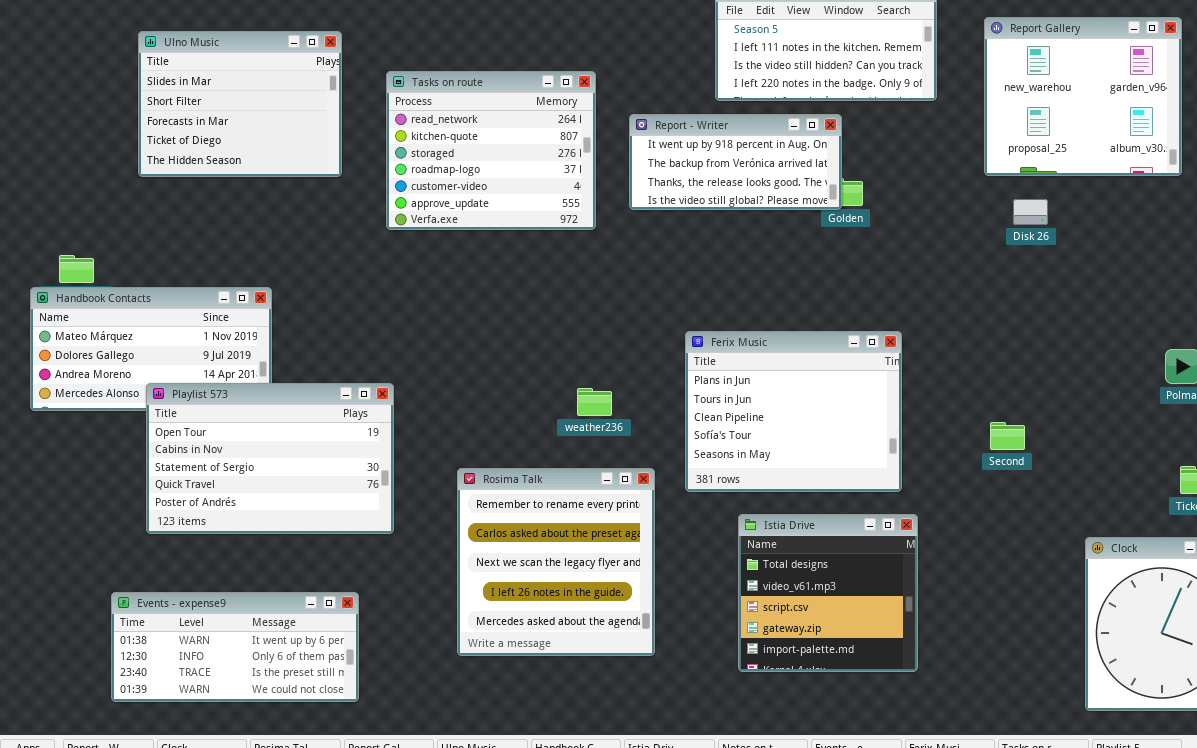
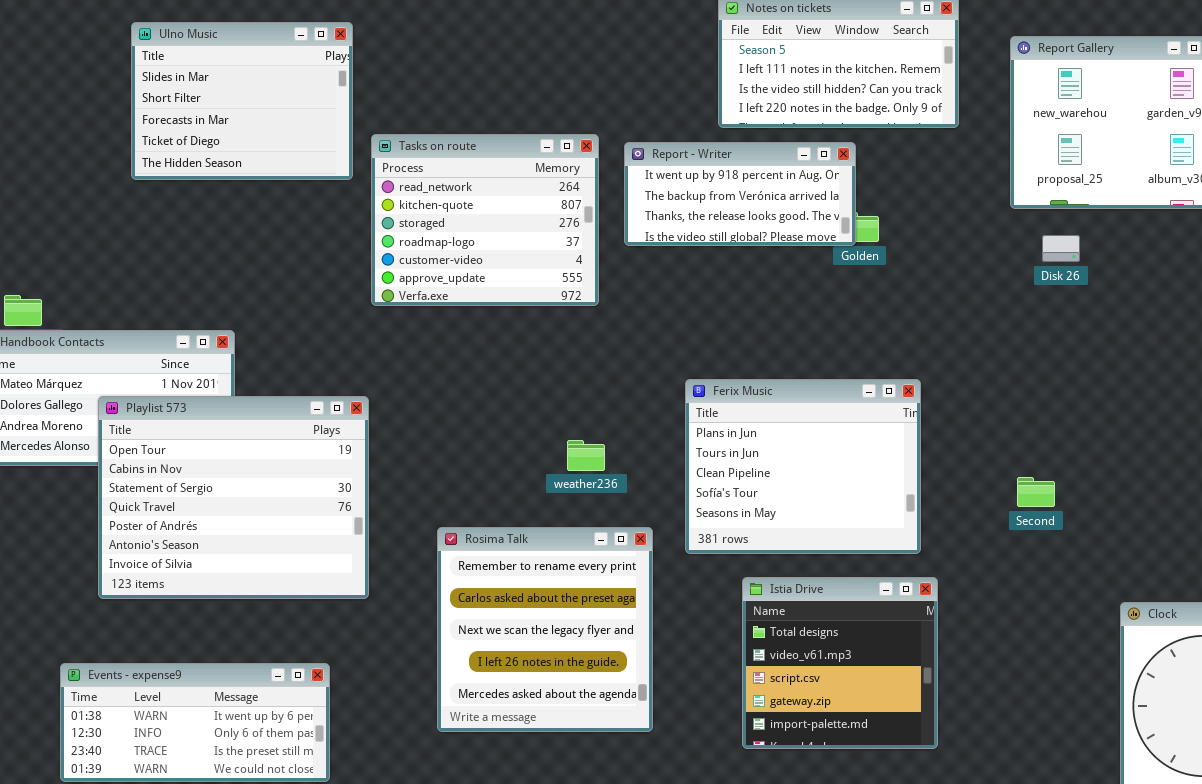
Ulno Music: [138,31,342,177] -> [131,22,353,180], moved
Tasks on route: [386,71,596,230] -> [371,134,599,306], moved
Playlist 573: [146,383,394,534] -> [98,396,369,599], resized

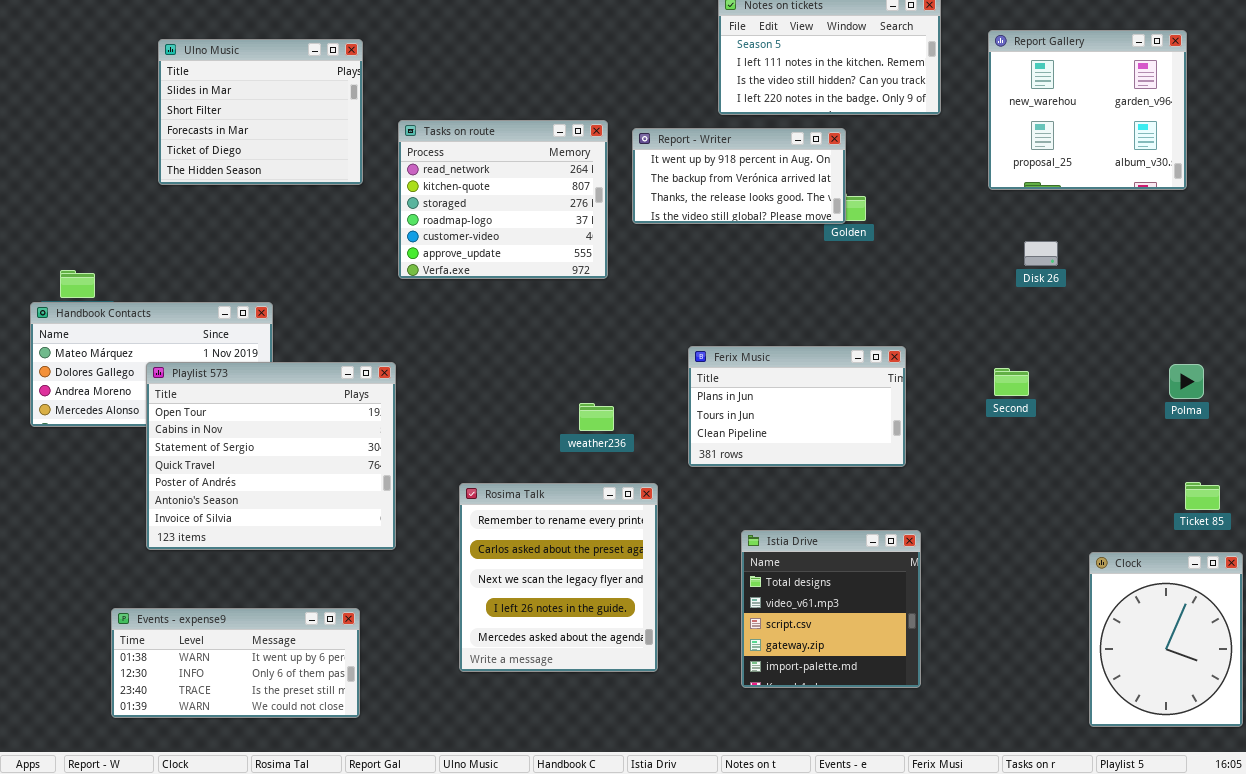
Ulno Music: [131,22,353,180] -> [158,39,363,185], moved
Disk 26: [1042,235,1080,262] -> [1024,241,1058,266], moved
Ferix Music: [685,379,921,554] -> [688,346,906,467], resized
Second: [1017,477,1055,507] -> [994,368,1029,396], moved

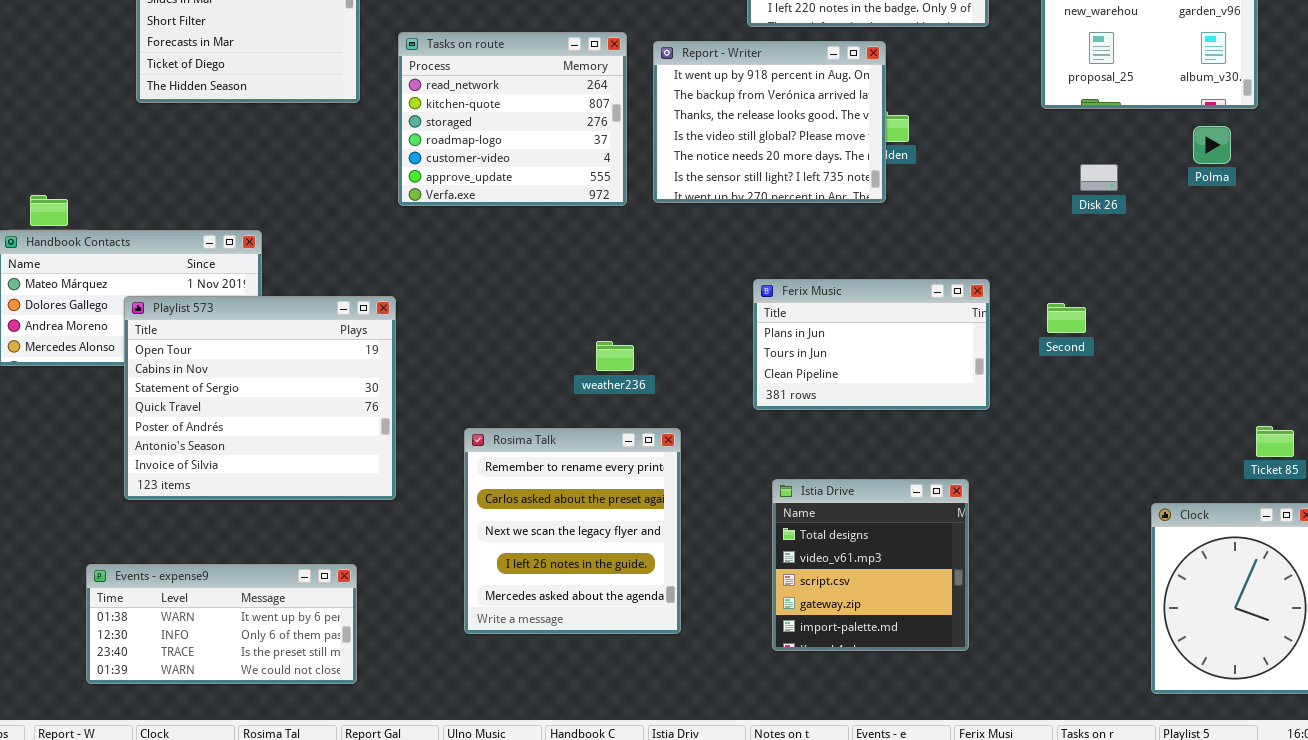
Report - Writer: [632,128,846,224] -> [653,41,886,203], resized
Ferix Music: [688,346,906,467] -> [753,279,990,410], moved
Polma: [1169,364,1204,399] -> [1193,126,1231,164], moved

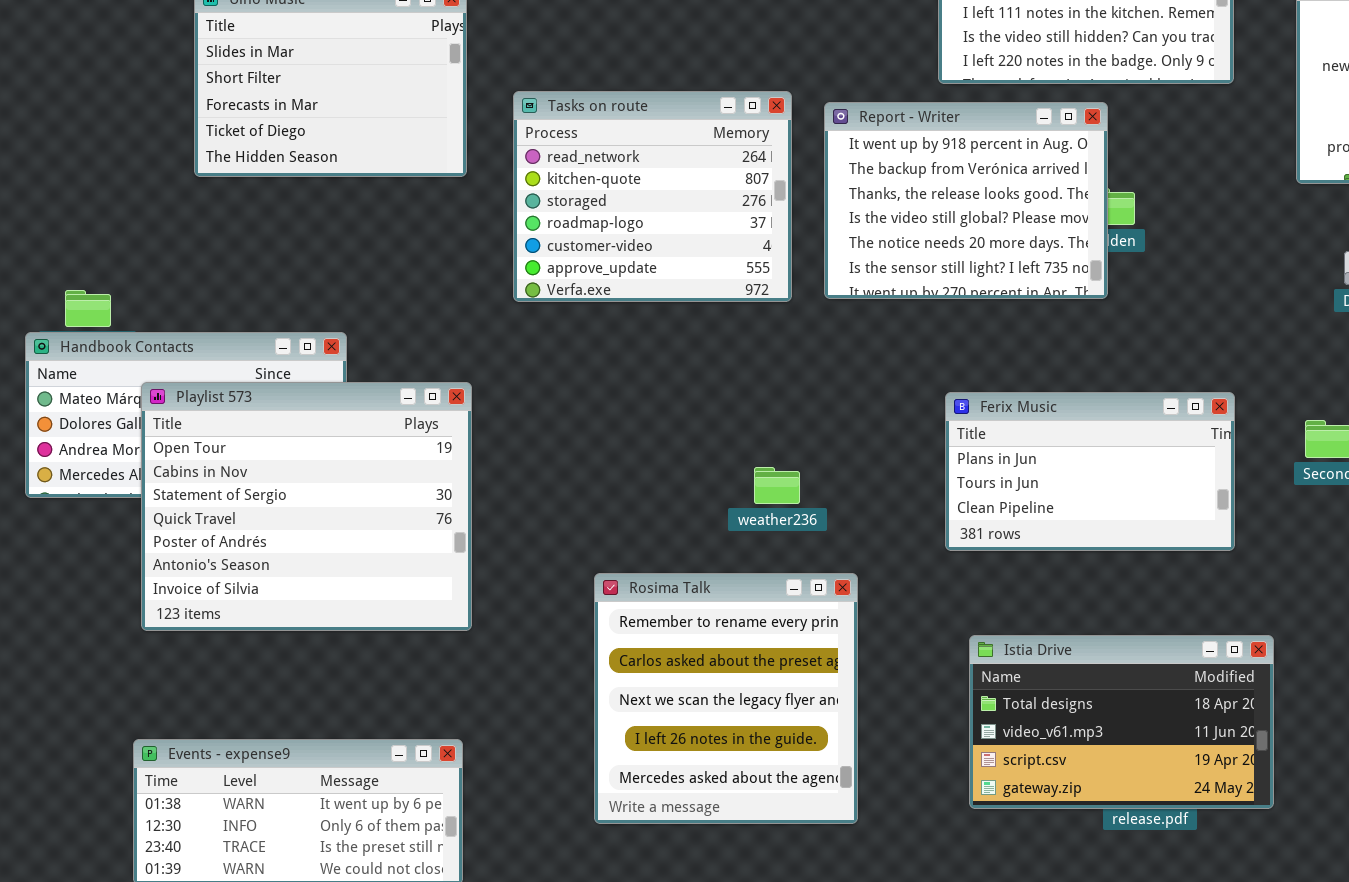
Playlist 573: [124,296,396,500] -> [141,382,472,631], moved
Istia Drive: [772,479,969,651] -> [969,635,1274,809], resized

